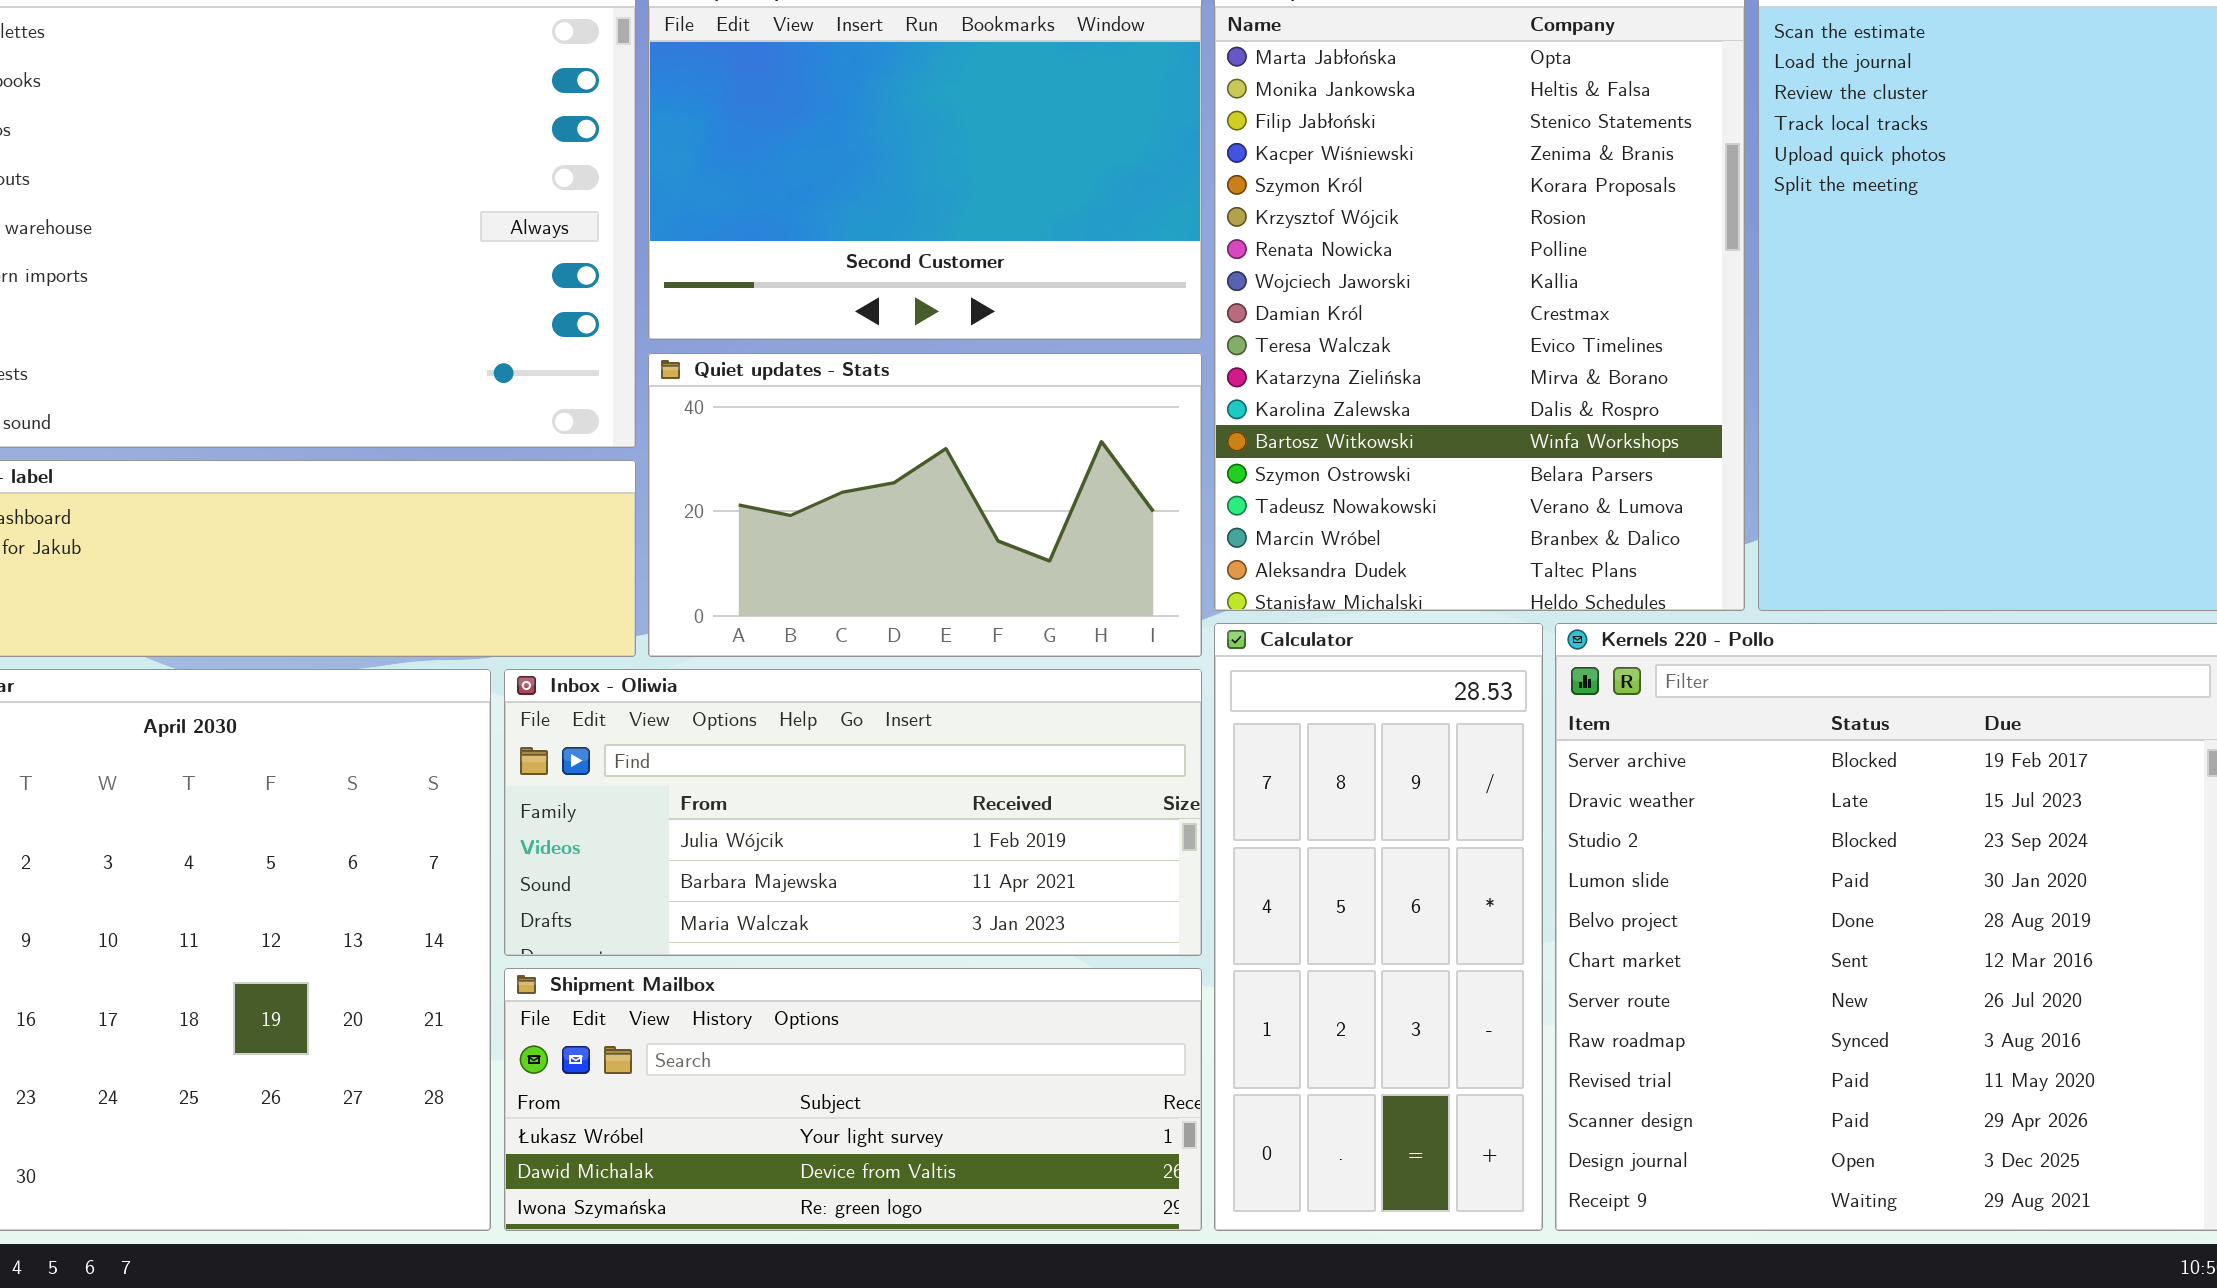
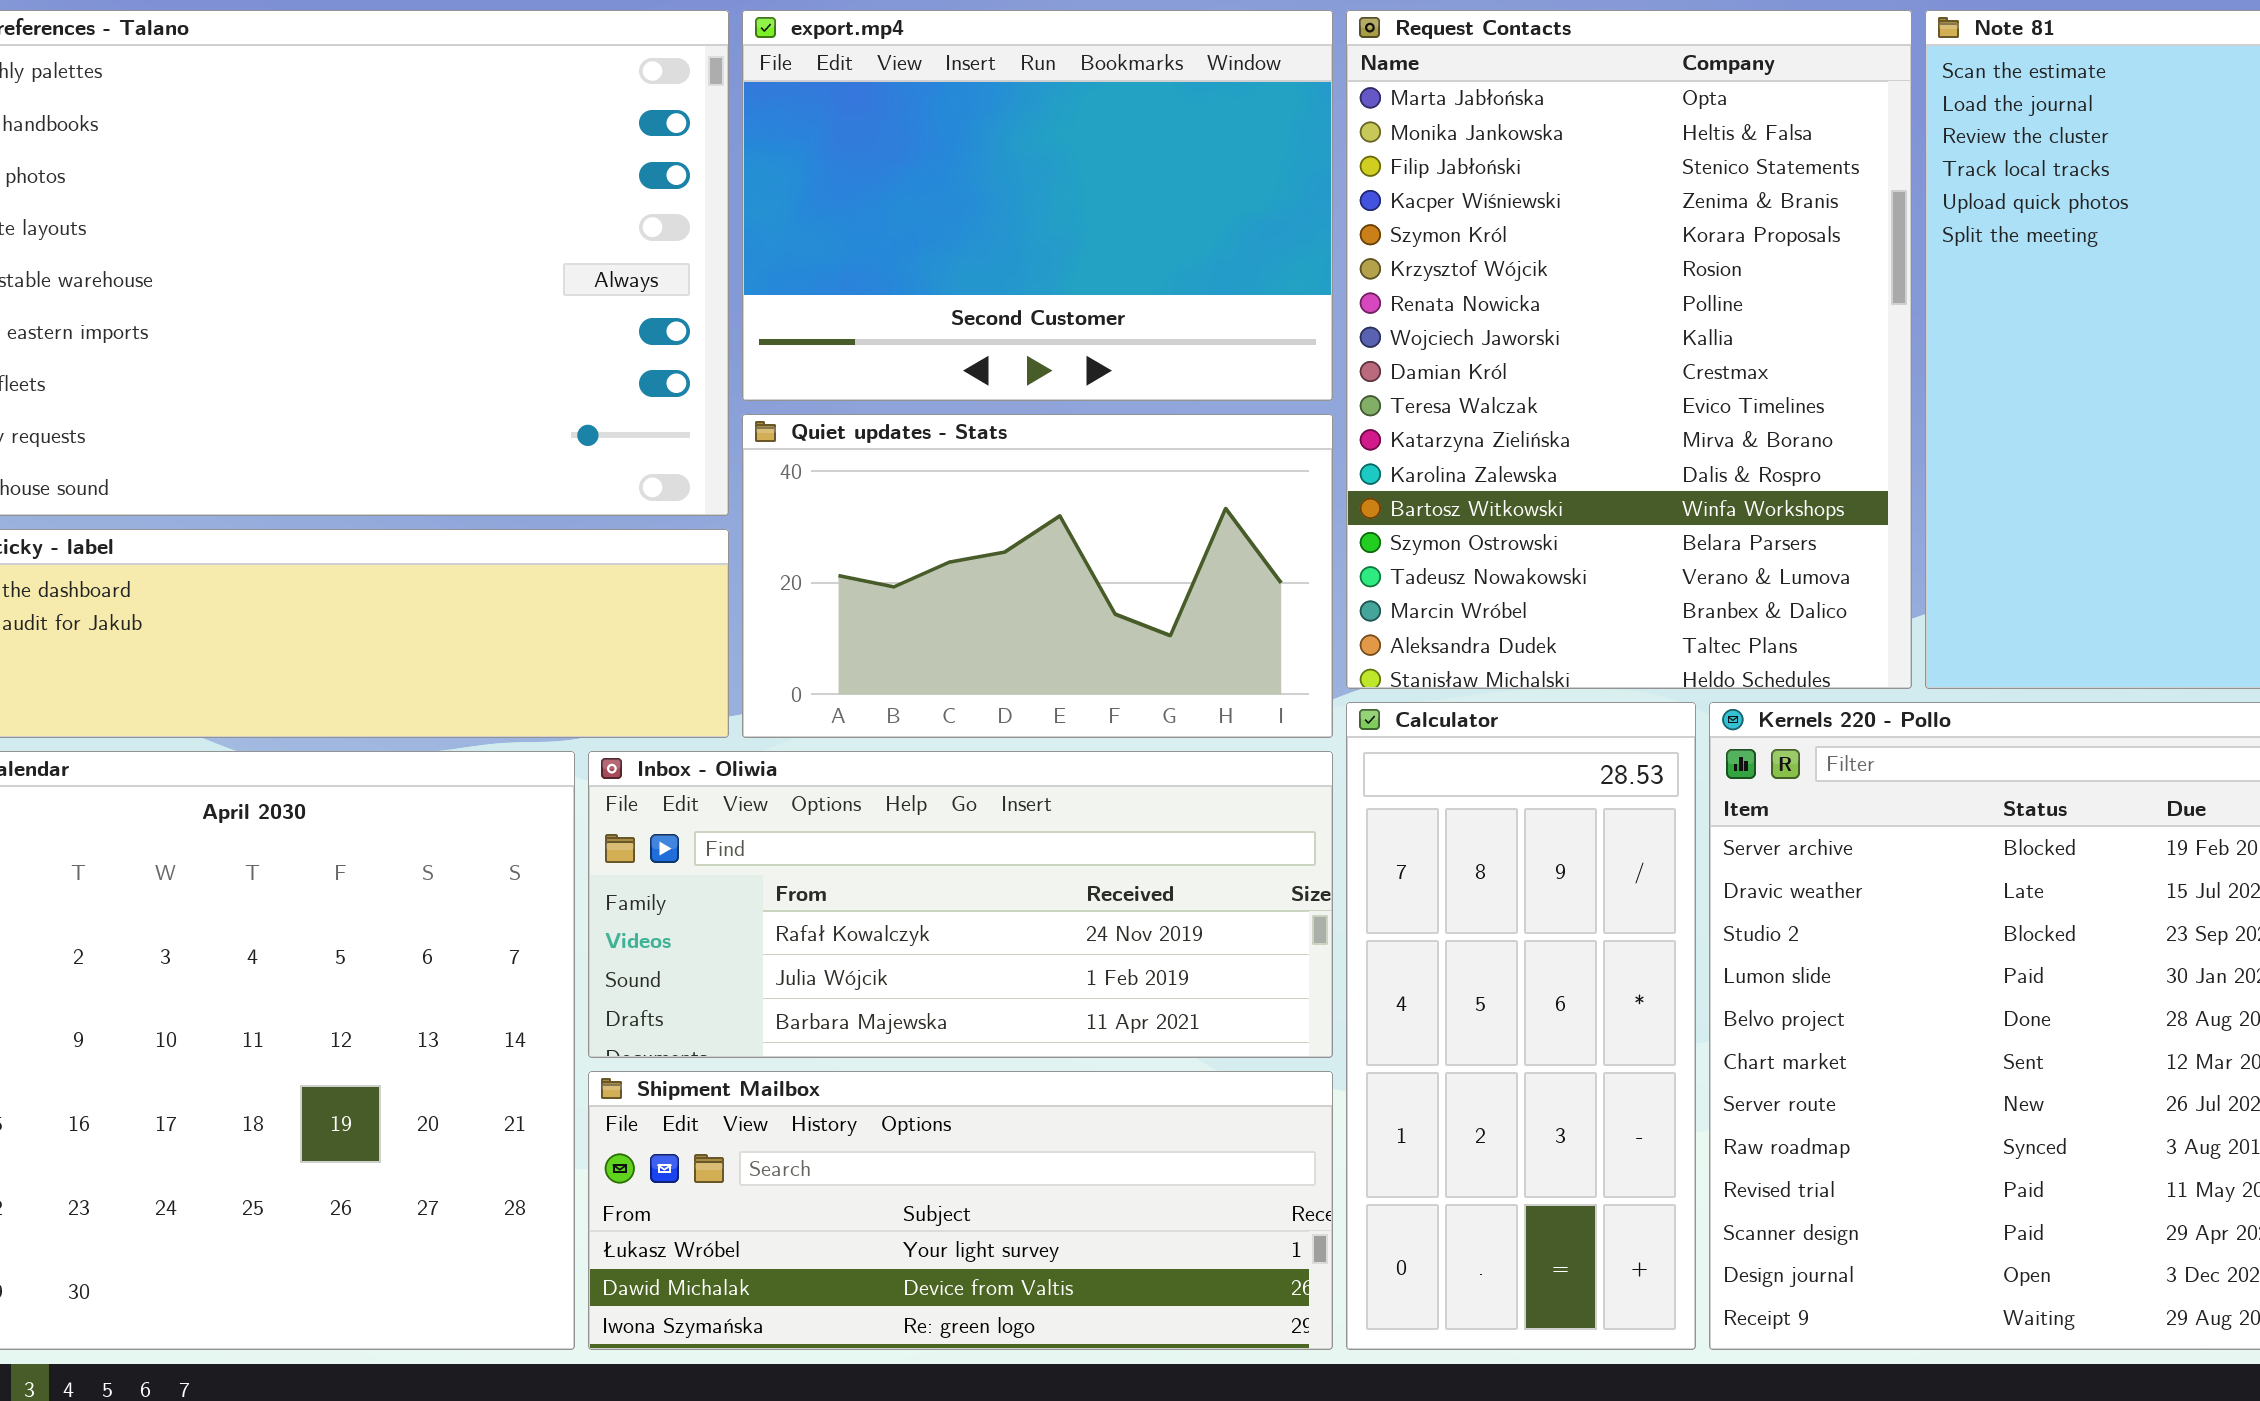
Inbox - Oliwia: [504,669,1202,956] -> [588,751,1333,1058], scrolled up 1 row

